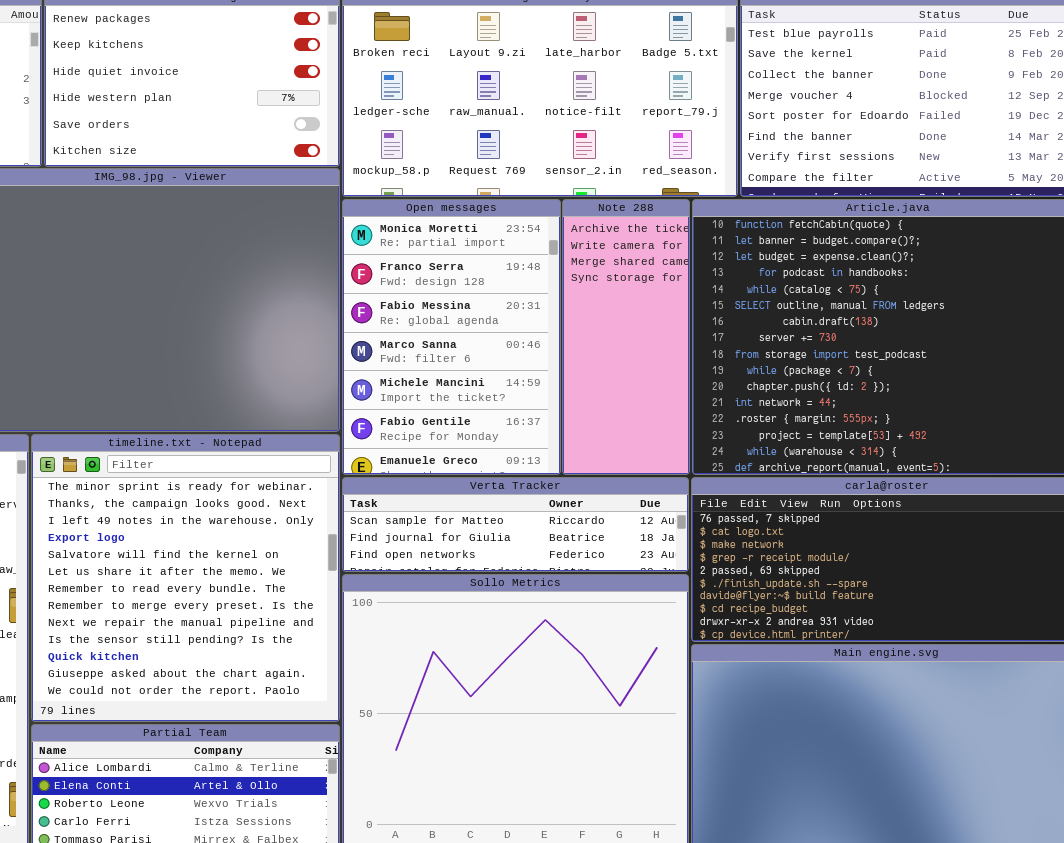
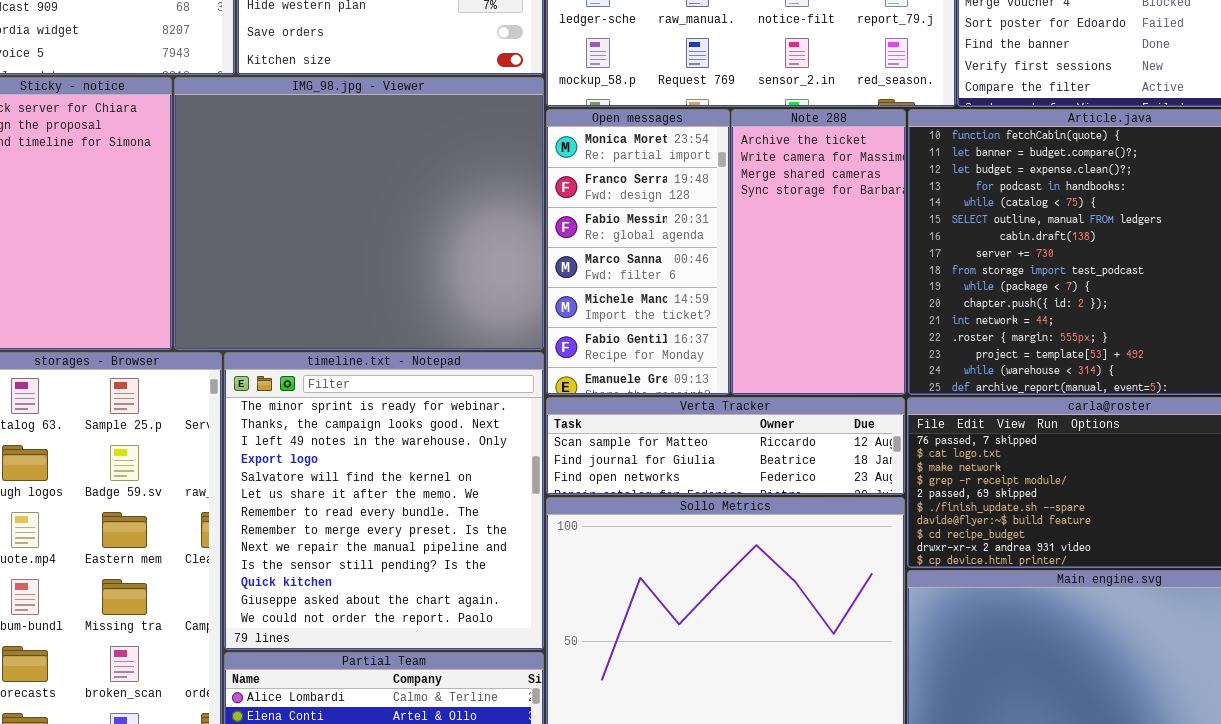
Open messages: [342,199,561,475] -> [546,109,730,395], resized
Note 288: [562,199,690,475] -> [731,109,906,395], resized

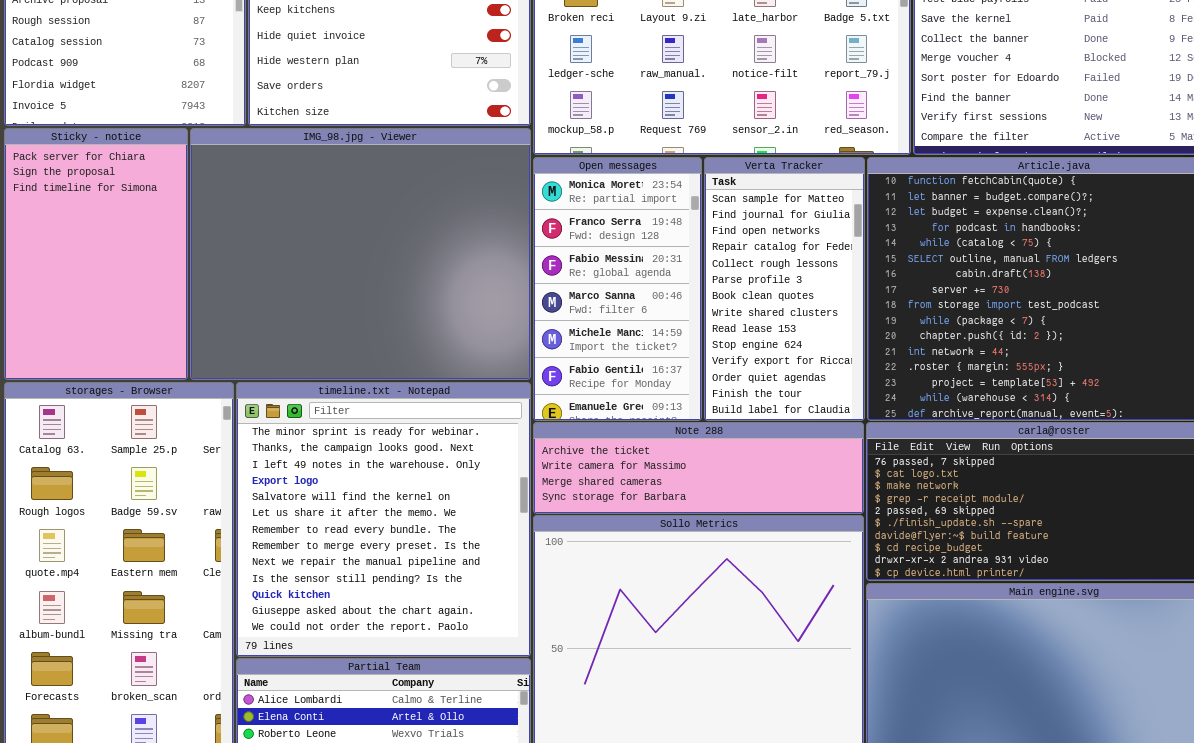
Note 288: [731,109,906,395] -> [533,422,864,514], moved, resized
Verta Tracker: [546,397,905,495] -> [704,157,865,421], moved, resized

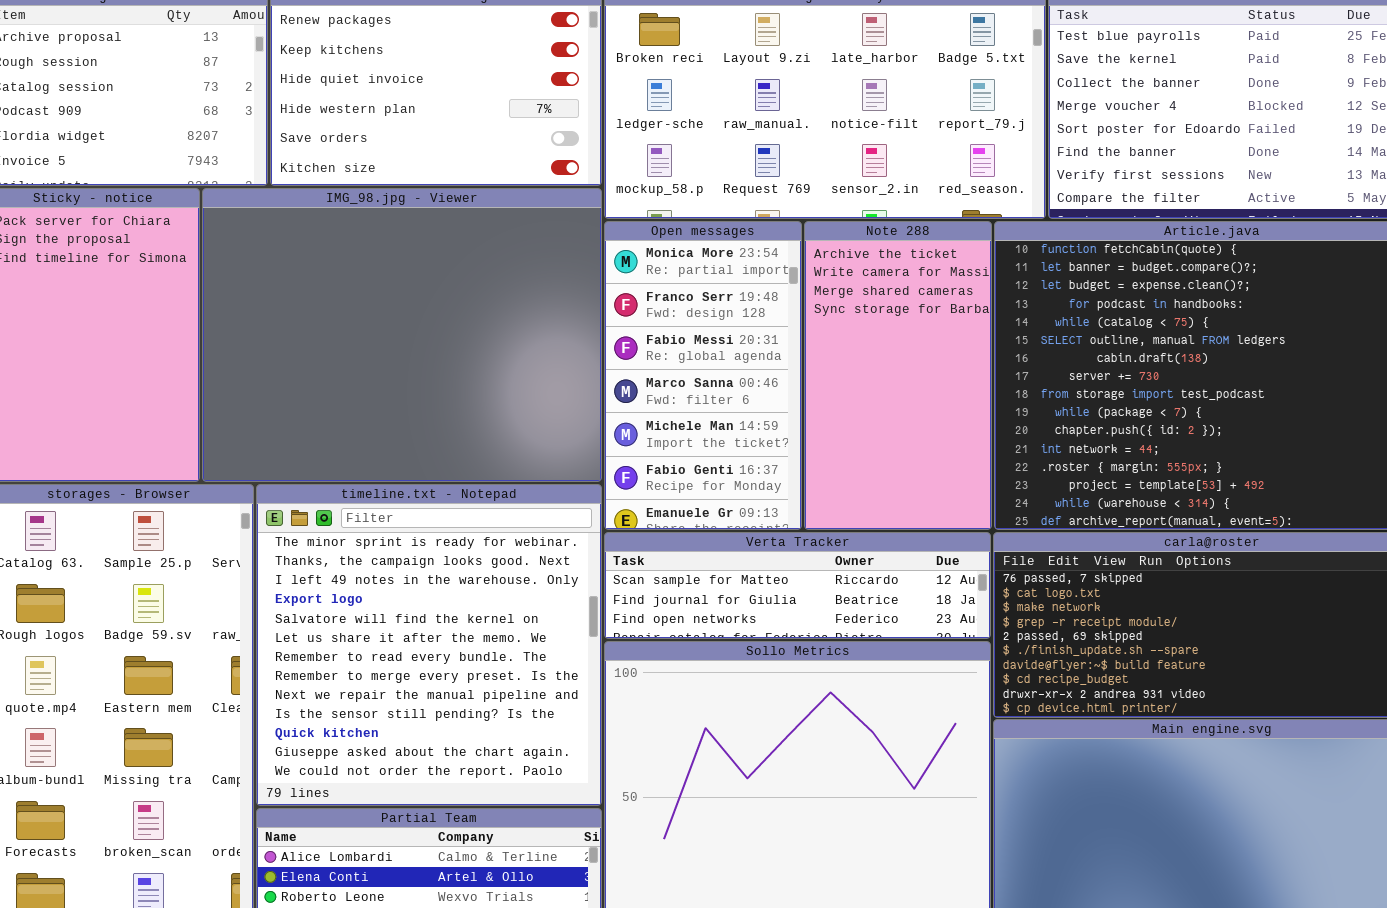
Verta Tracker: [704,157,865,421] -> [604,532,991,639], moved, resized
Note 288: [533,422,864,514] -> [804,221,992,530], moved, resized

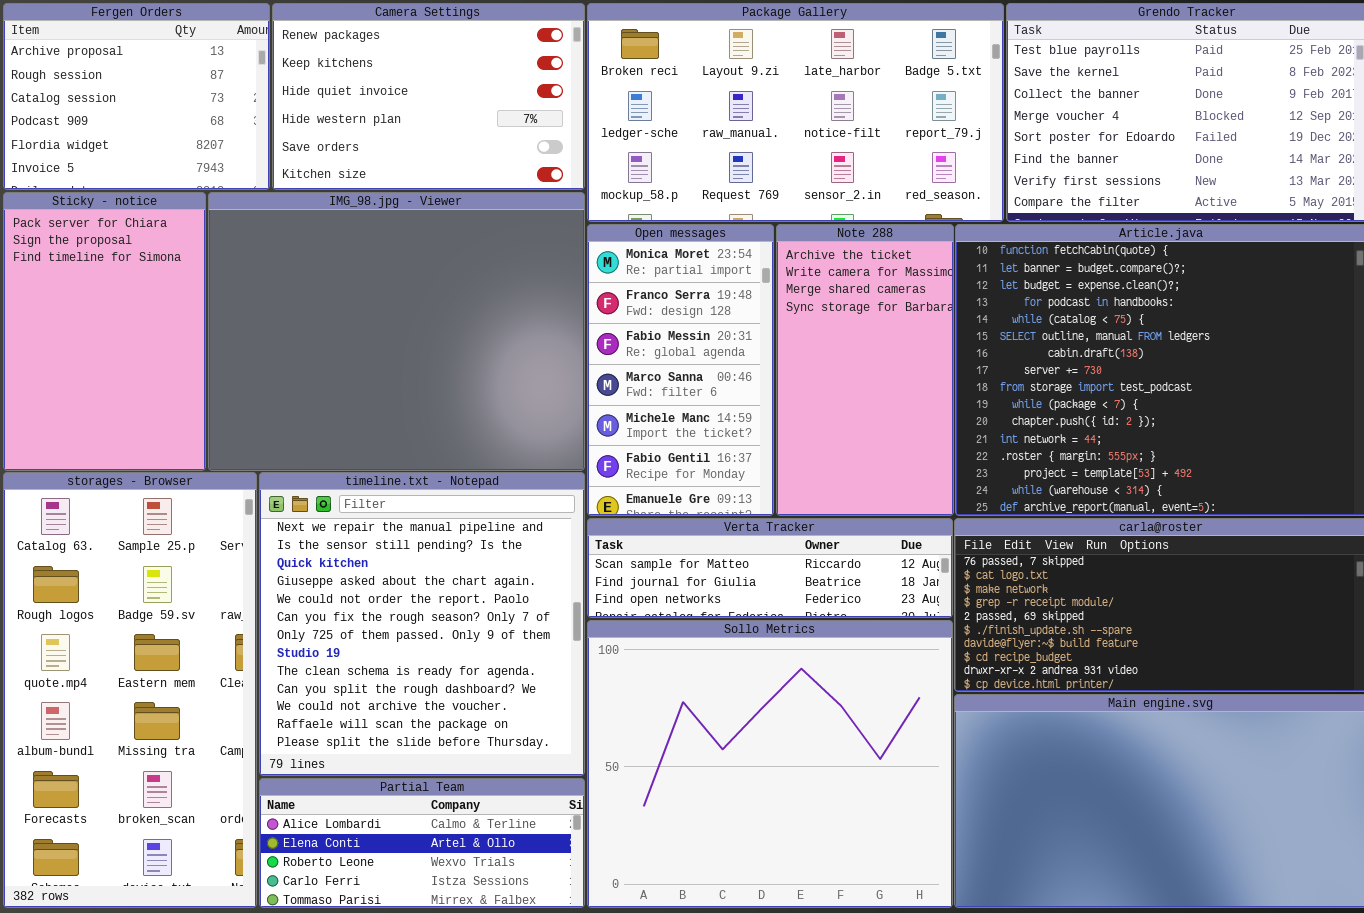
timeline.txt - Notepad: [256,484,602,806] -> [259,472,585,776], scrolled down 8 rows

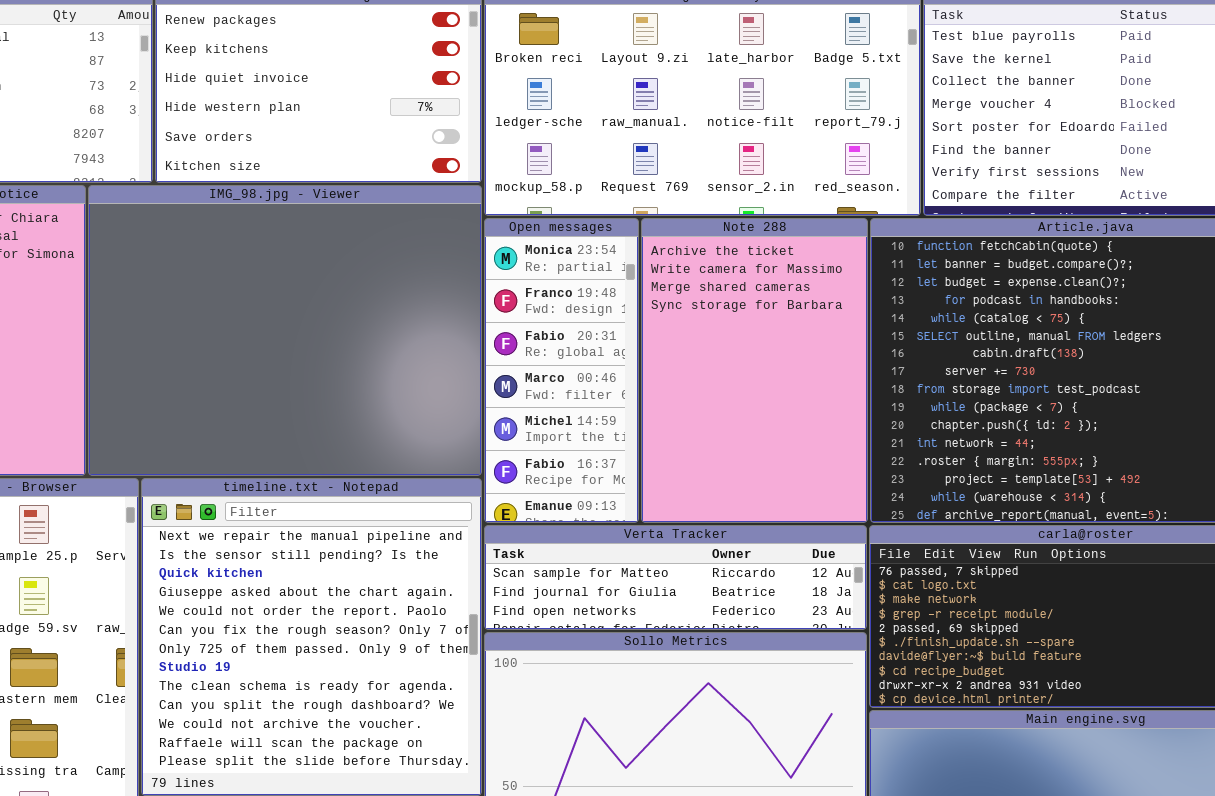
Open messages: [587,224,774,516] -> [484,218,639,523], resized
Note 288: [776,224,954,516] -> [641,218,868,523], resized

